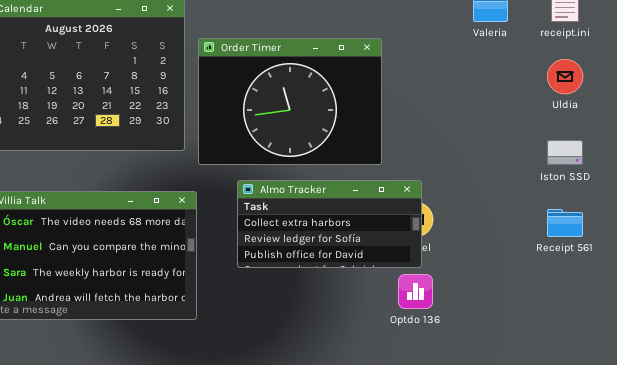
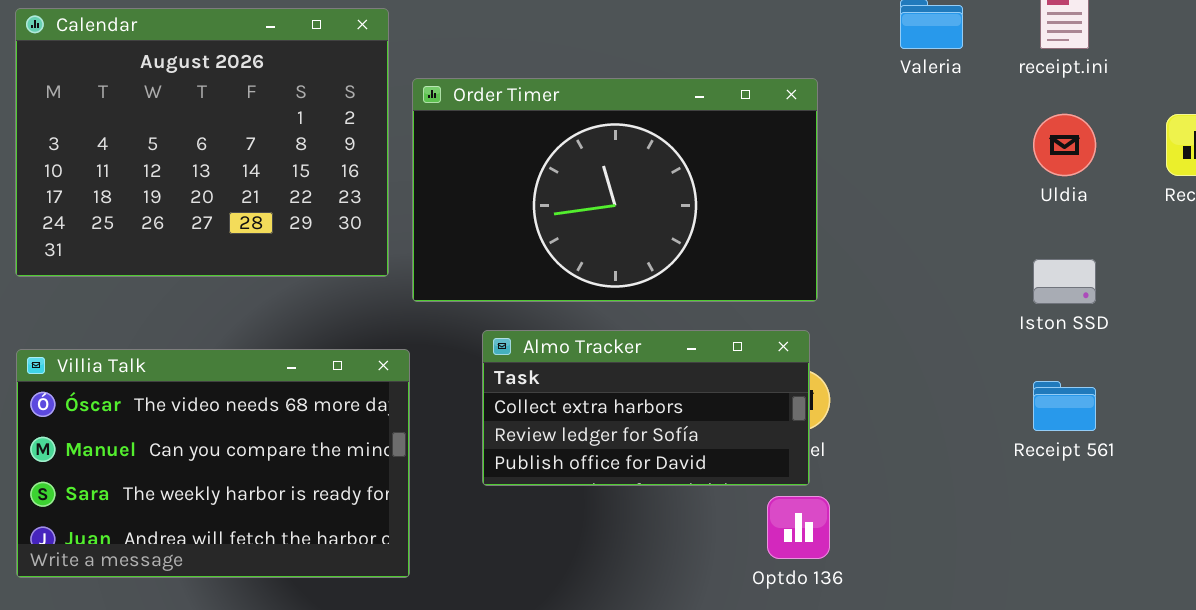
Order Timer: [198,38,382,165] -> [412,78,818,302], resized

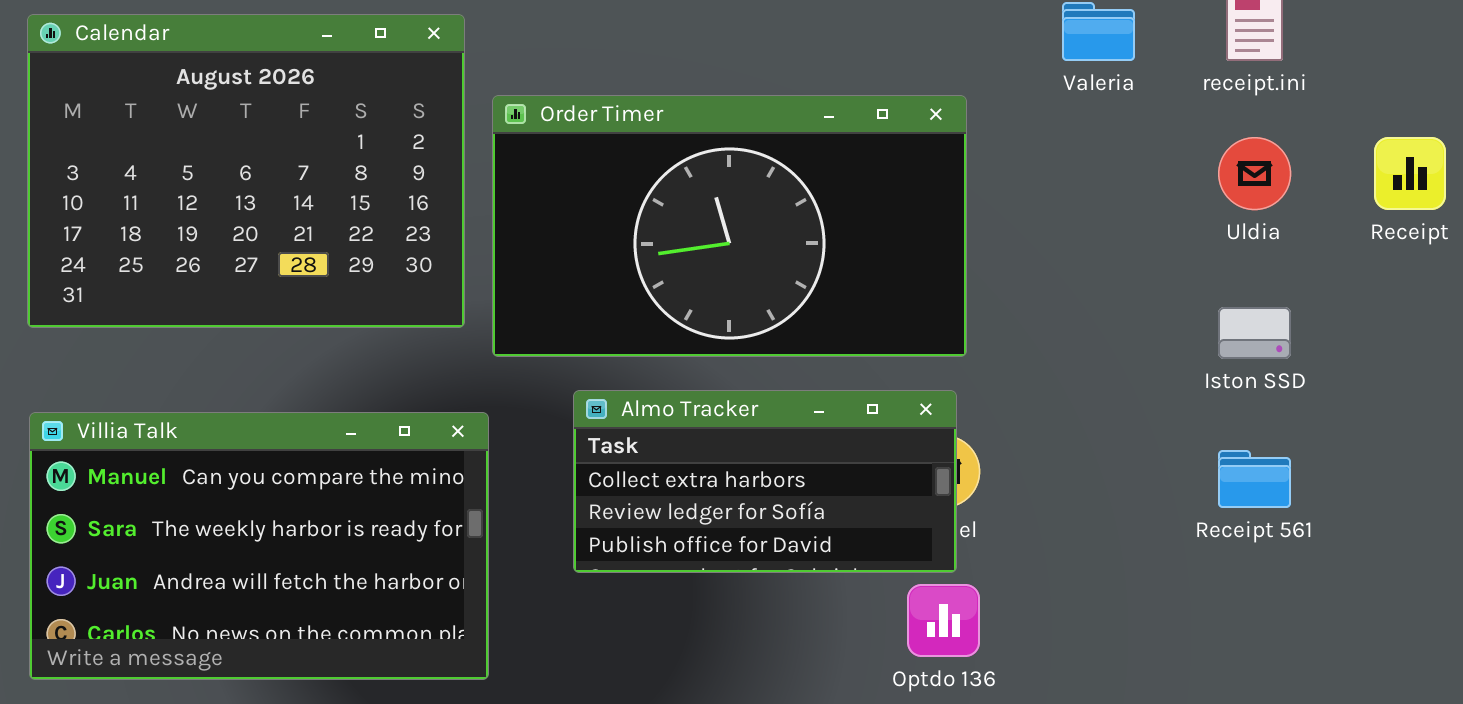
Villia Talk: [16,349,410,578] -> [29,412,489,680], scrolled down 1 row

